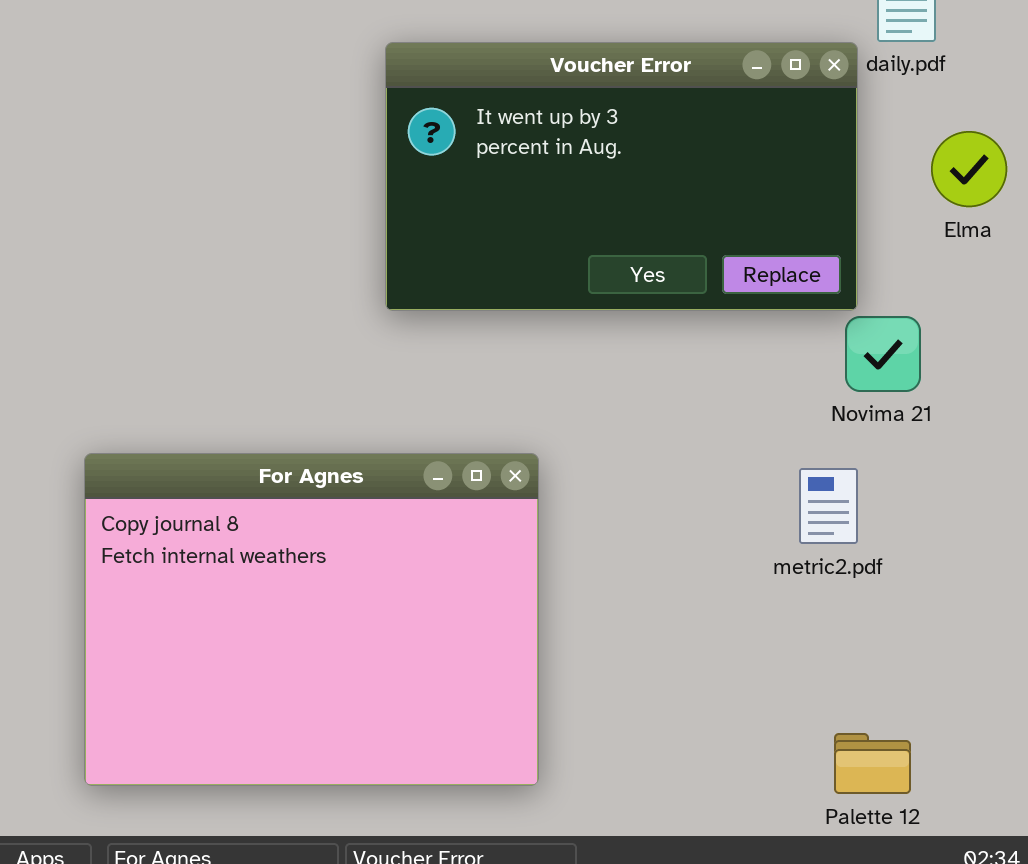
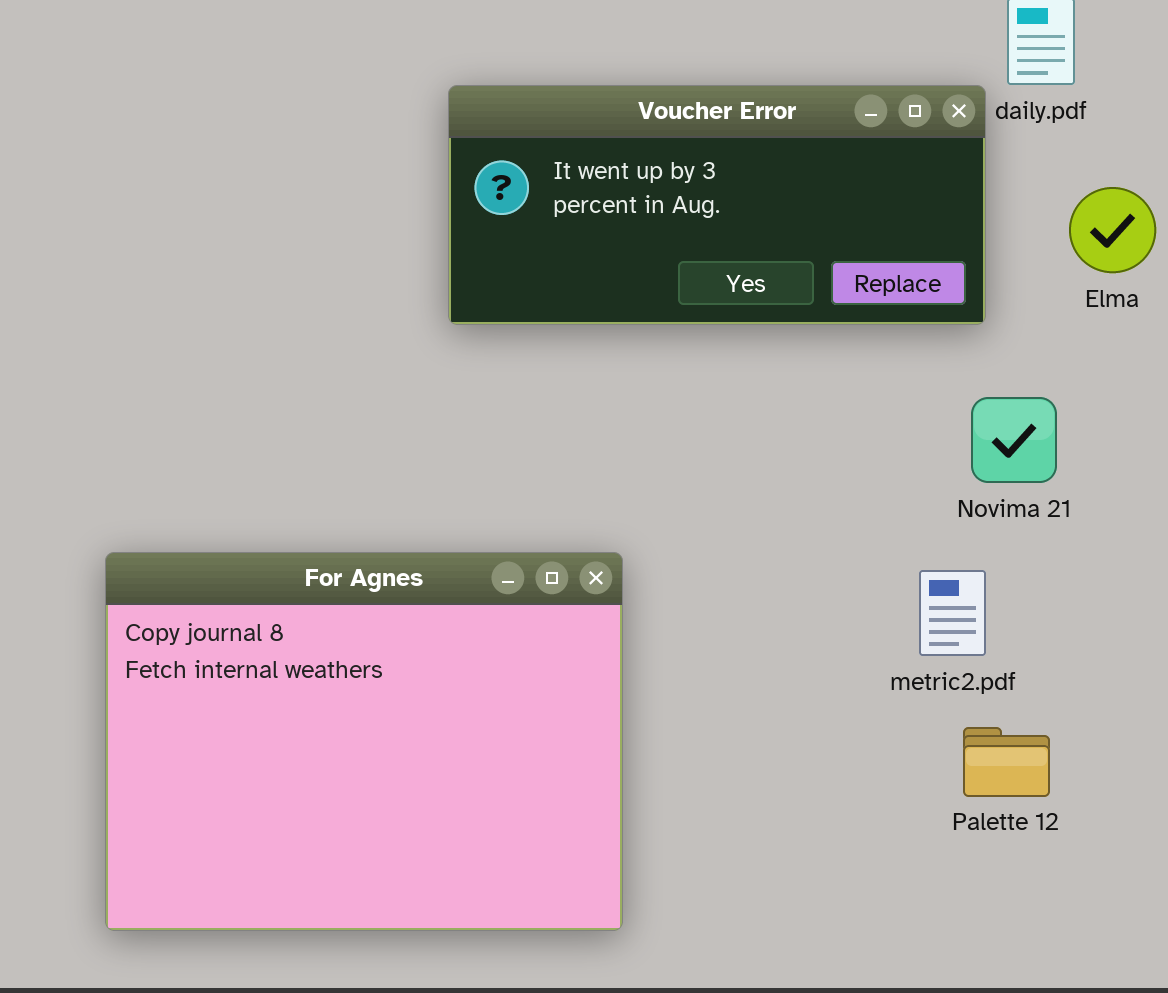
Voucher Error: [385,42,858,311] -> [448,85,986,325], resized
Palette 12: [834,733,911,794] -> [963,727,1050,797], moved

